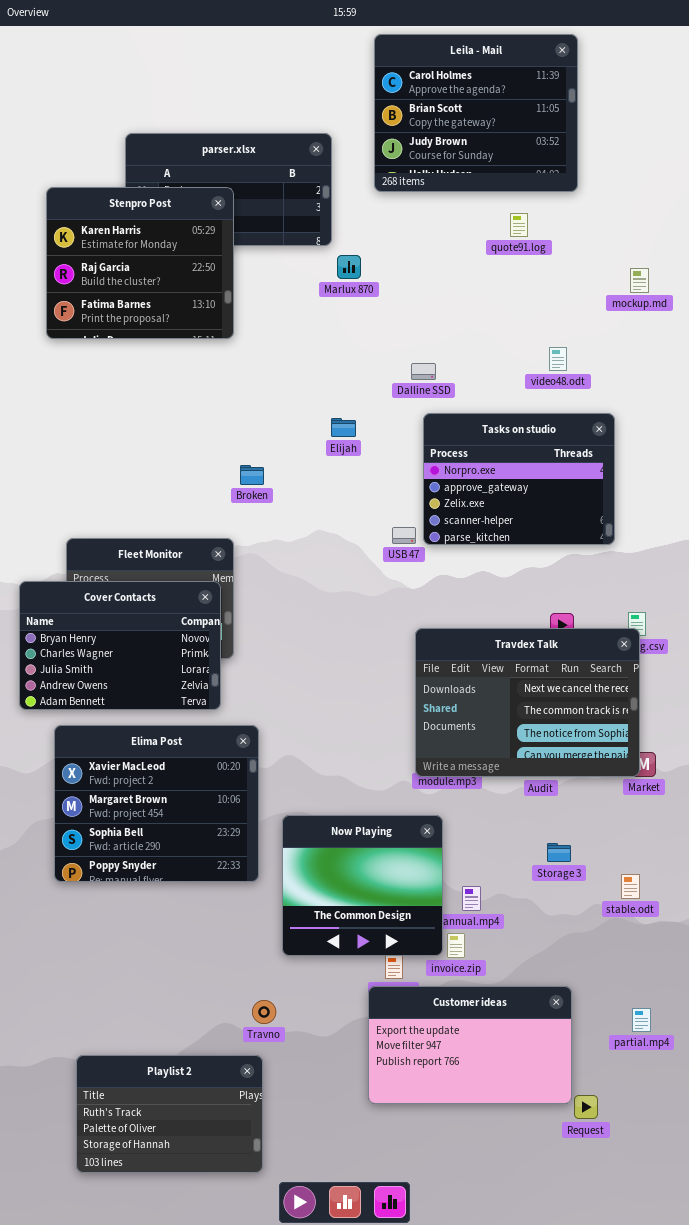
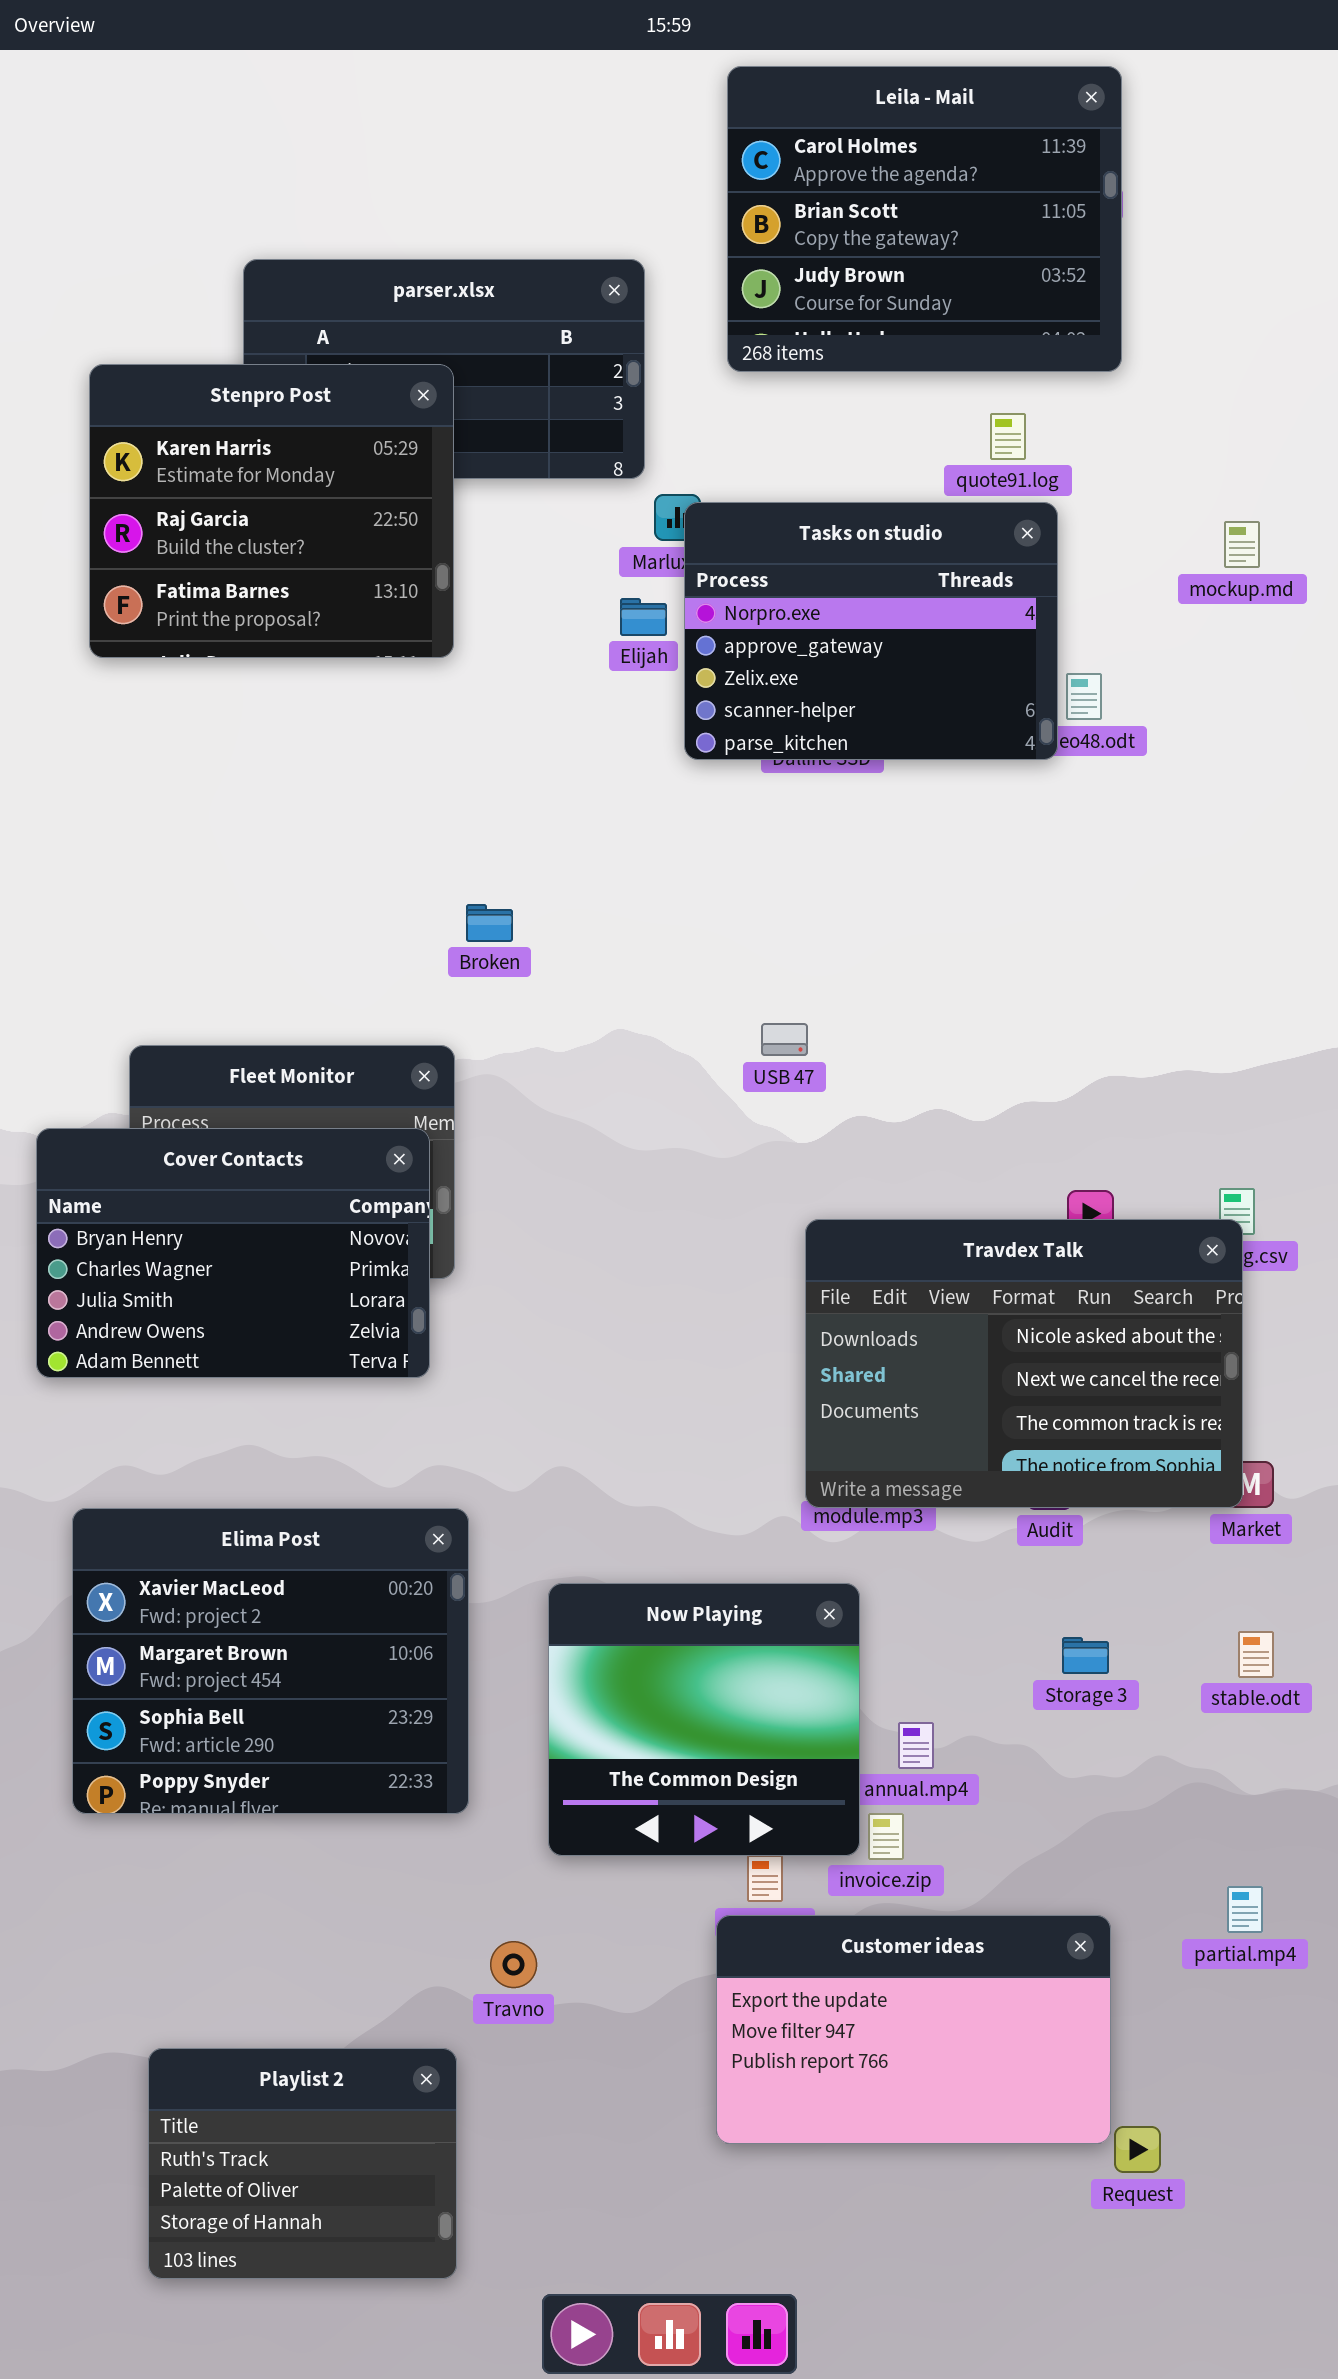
Tasks on studio: [423,413,615,545] -> [684,502,1058,760], moved
Elijah: [331,418,356,437] -> [620,598,667,636], moved
Travdex Talk: [415,628,640,777] -> [805,1219,1243,1508], scrolled up 1 row
Elima Post: [54,725,259,882] -> [72,1508,469,1814], moved
stable.odt: [621,874,640,899] -> [1238,1631,1274,1678], moved
partial.mp4: [632,1008,651,1032] -> [1227,1886,1263,1933], moved
Playlist 2: [76,1055,263,1173] -> [148,2048,457,2279], resized

